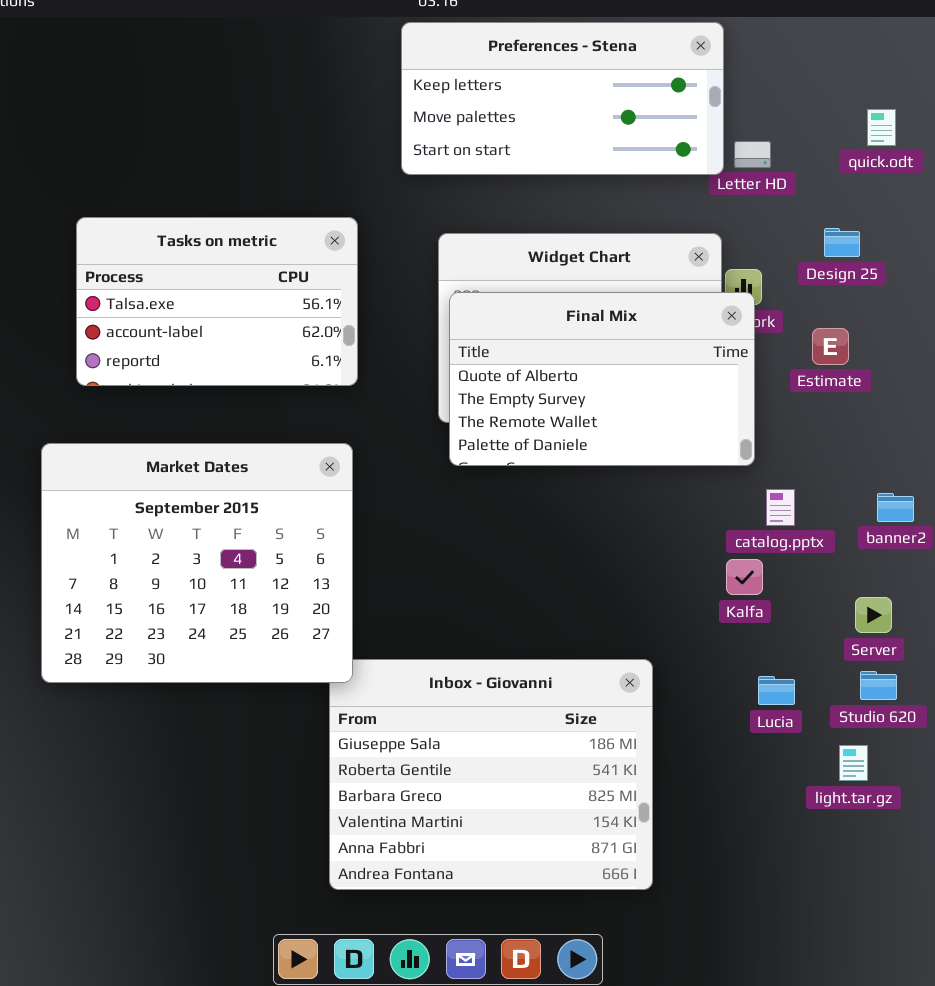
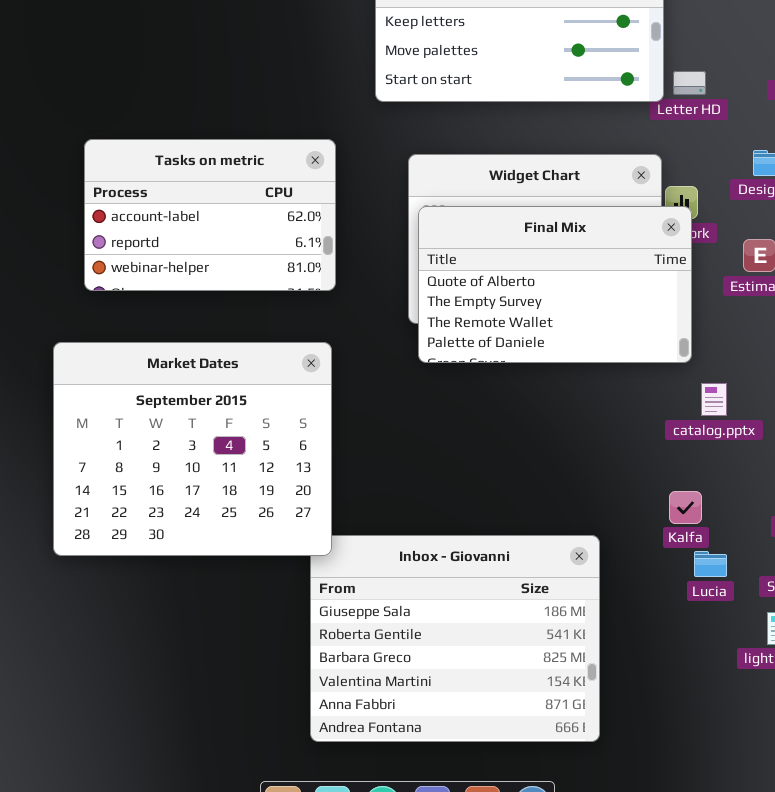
Tasks on metric: [76,217,358,386] -> [84,139,336,291], scrolled down 1 row
Kalfa: [726,559,763,595] -> [669,491,702,524], moved

